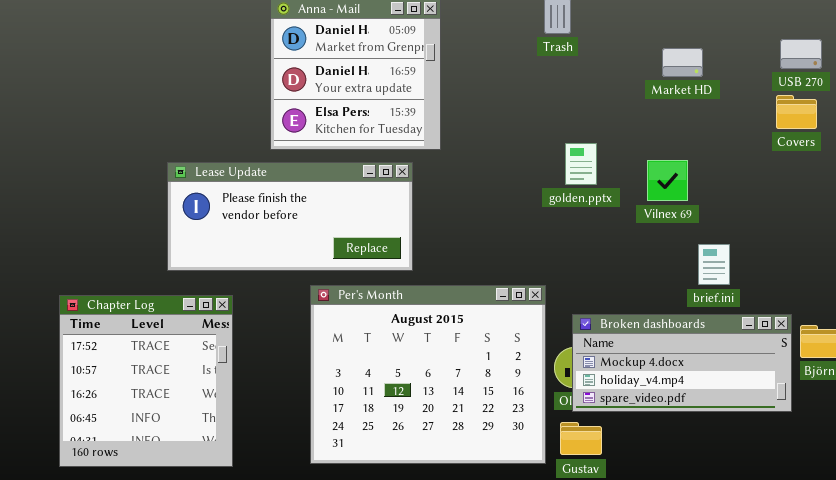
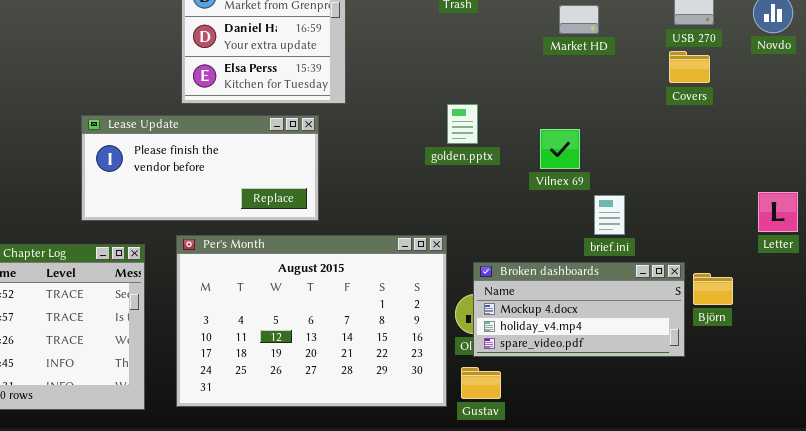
golden.pptx: [565,143,597,185] -> [447,104,478,144], moved
Vilnex 69: [647,160,688,201] -> [540,129,580,169], moved
Per's Month: [310,285,546,464] -> [176,235,447,407], resized

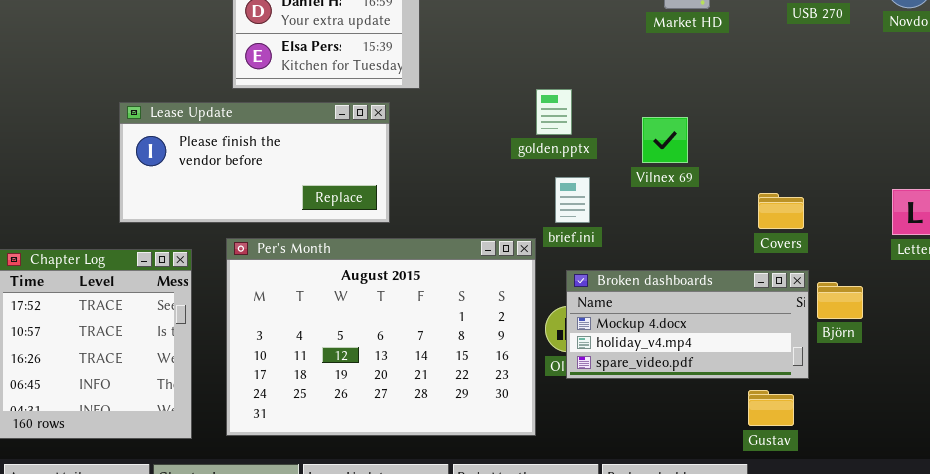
Covers: [669,51,710,83] -> [758,193,804,229], moved
brief.ini: [594,195,625,235] -> [555,177,590,223], moved
Gustav: [461,367,501,399] -> [748,390,794,426], moved

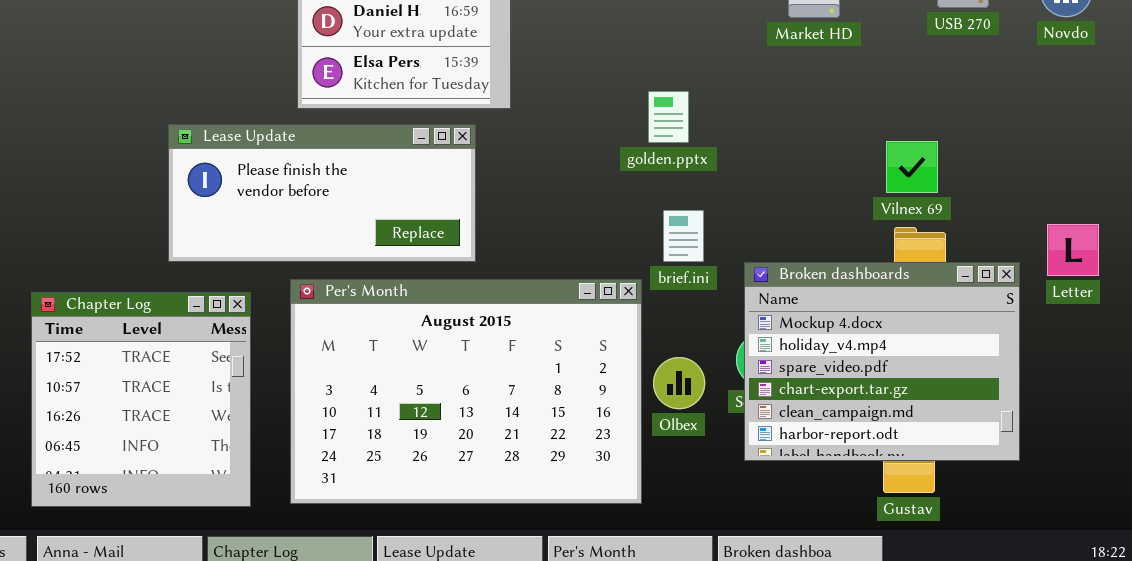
golden.pptx: [536,89,572,135] -> [648,91,689,143], moved
Vilnex 69: [642,117,688,163] -> [886,141,938,193], moved
Broken dashboards: [566,270,809,379] -> [744,262,1020,461], moved, resized

